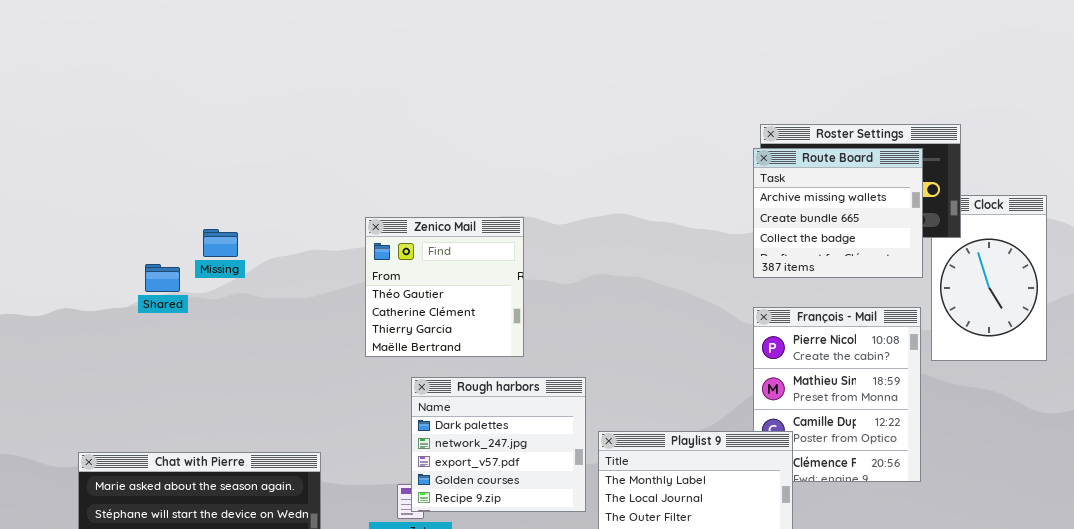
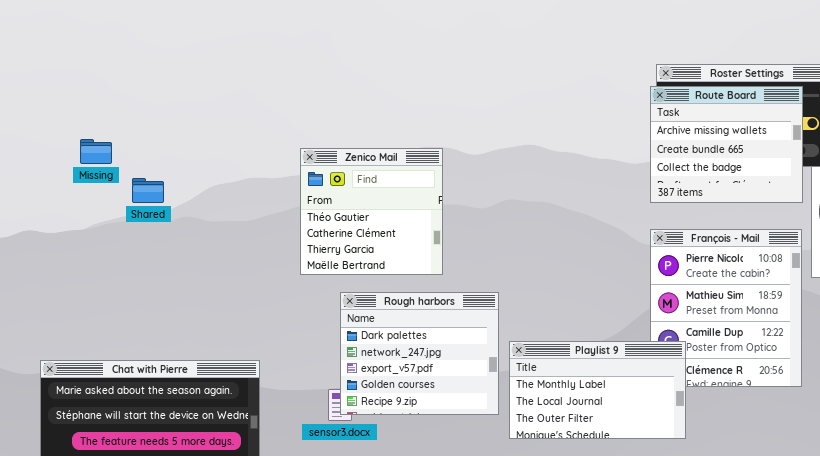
Missing: [203,229,238,257] -> [80,139,112,164], moved
Shared: [145,264,180,292] -> [132,178,164,203], moved

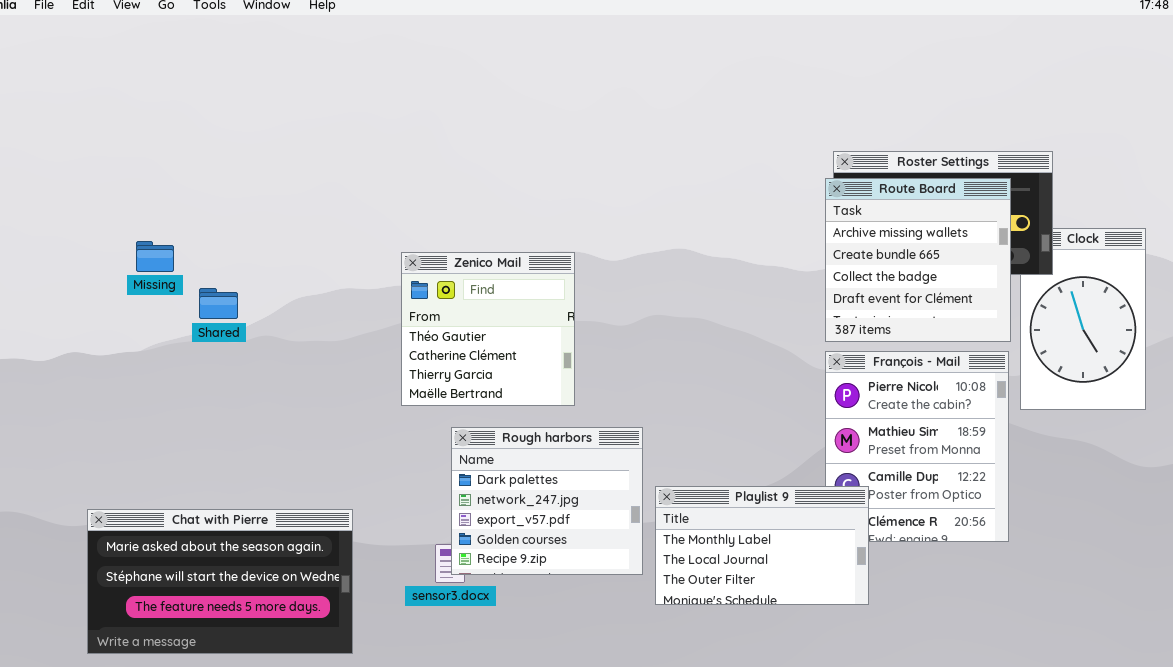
Route Board: [650,86,803,203] -> [825,178,1011,342], resized

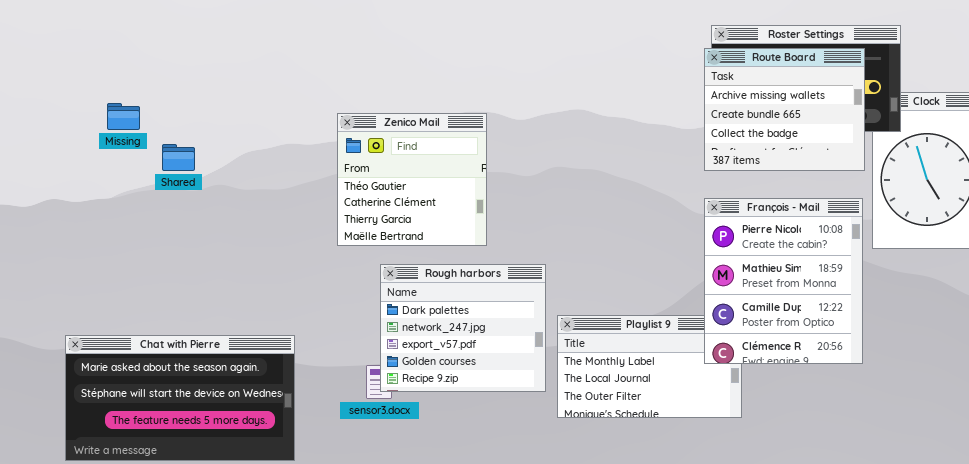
Route Board: [825,178,1011,342] -> [704,48,865,171], resized
François - Mail: [825,351,1009,542] -> [704,198,863,364], raised

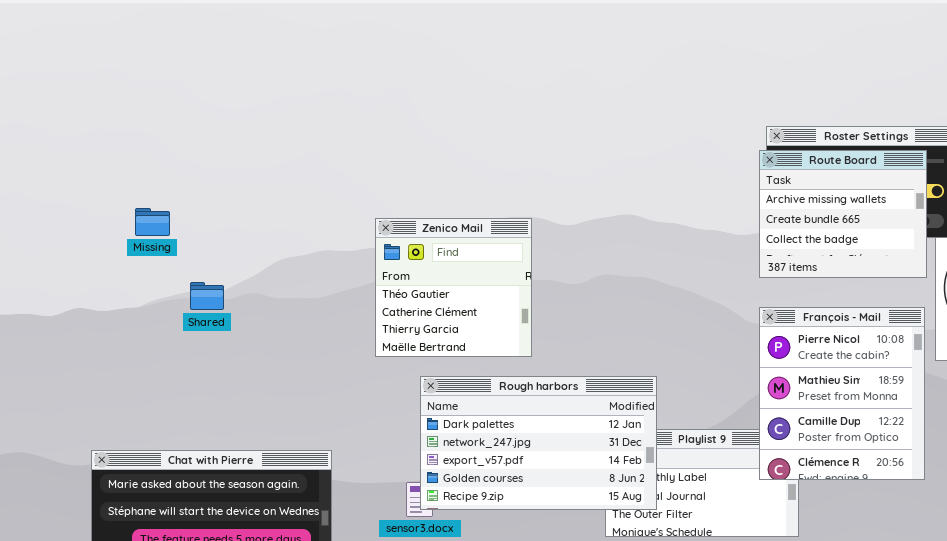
Shared: [162,144,195,171] -> [190,282,224,310], moved
Rough harbors: [380,264,546,392] -> [420,376,657,510], resized

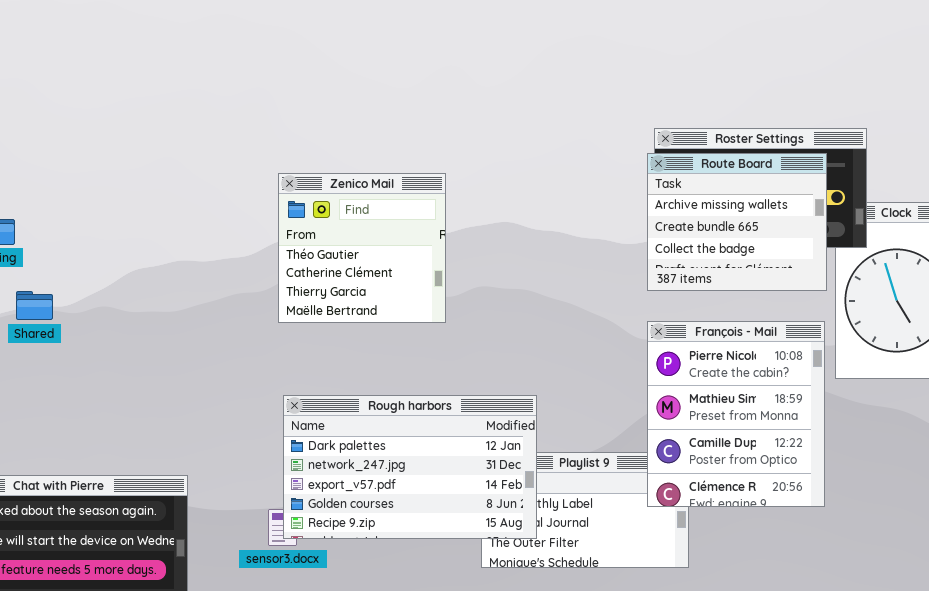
Zenico Mail: [375,218,532,357] -> [278,173,446,323], moved
Shared: [190,282,224,310] -> [16,291,53,320], moved

